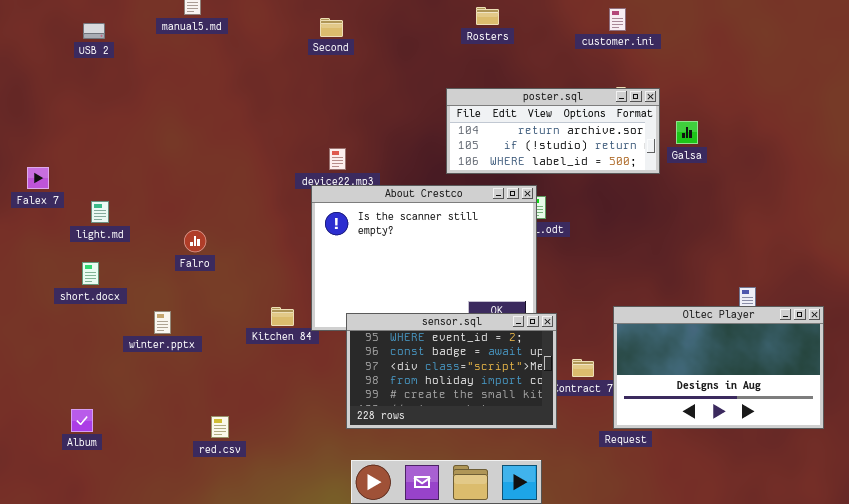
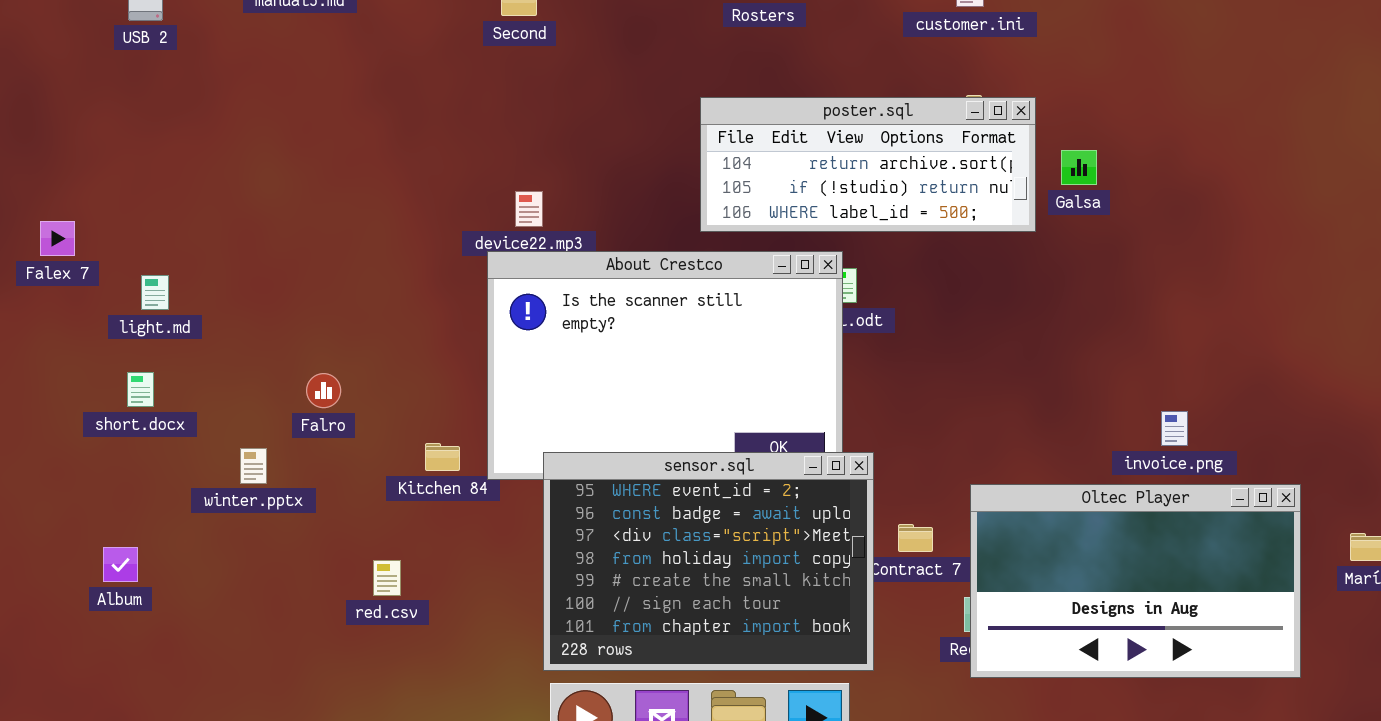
Falro: [184,230,206,252] -> [306,373,341,408], moved
Oltec Player: [613,306,824,429] -> [970,484,1301,678], moved
sensor.sql: [346,313,557,429] -> [543,452,874,671], resized
Album: [71,409,93,432] -> [103,547,138,582], moved
red.csv: [211,416,229,438] -> [373,560,401,596], moved

